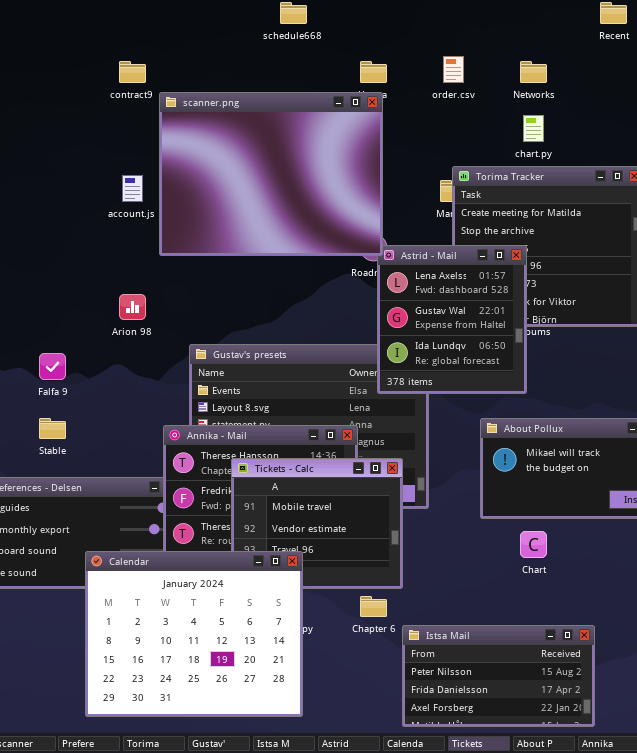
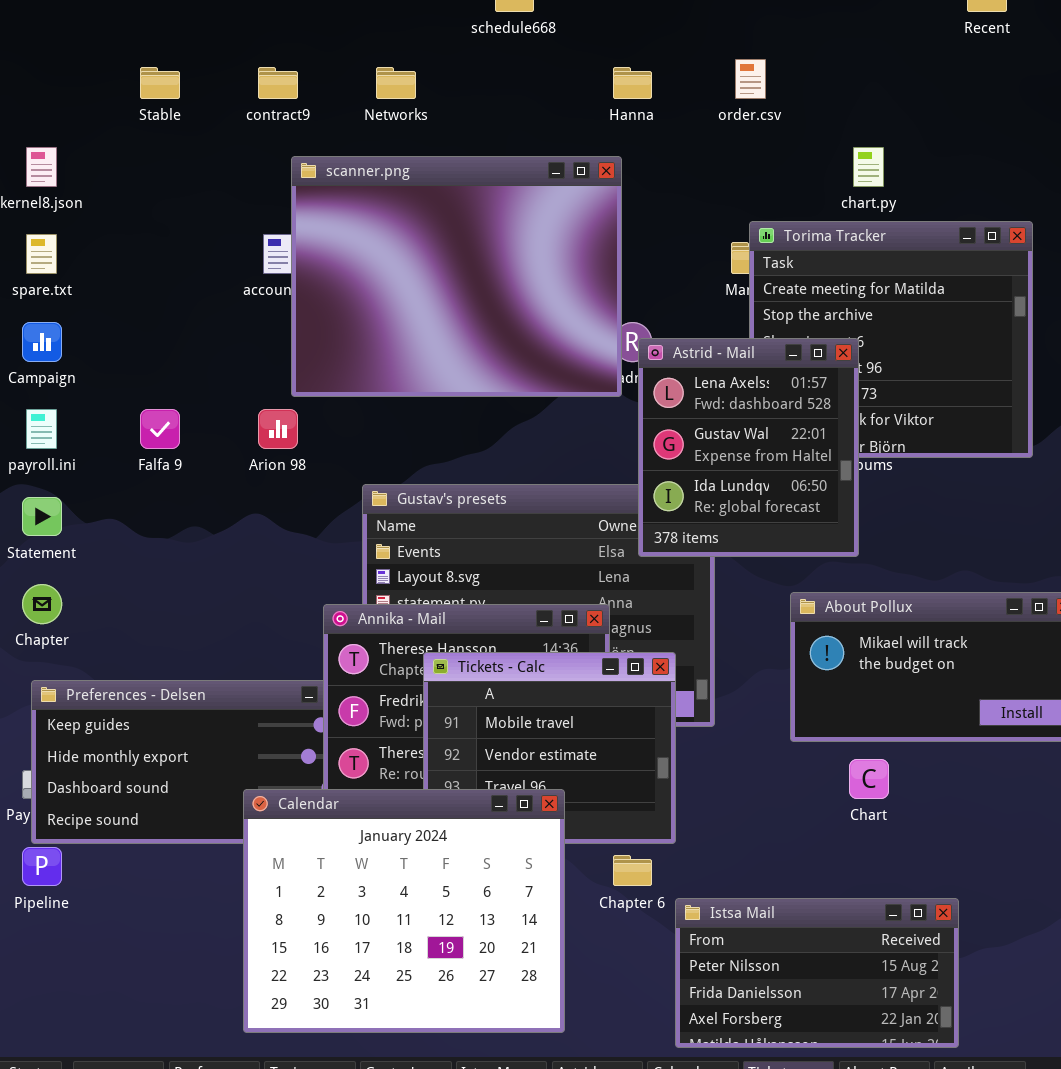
Networks: [520,61,547,83] -> [376,67,416,99], moved
scanner.png: [159,92,383,256] -> [291,156,622,397], moved
Falfa 9: [39,353,66,380] -> [140,409,180,449], moved
Stable: [39,418,66,439] -> [140,67,180,99], moved
Calendar: [85,551,303,717] -> [243,789,565,1033], moved

